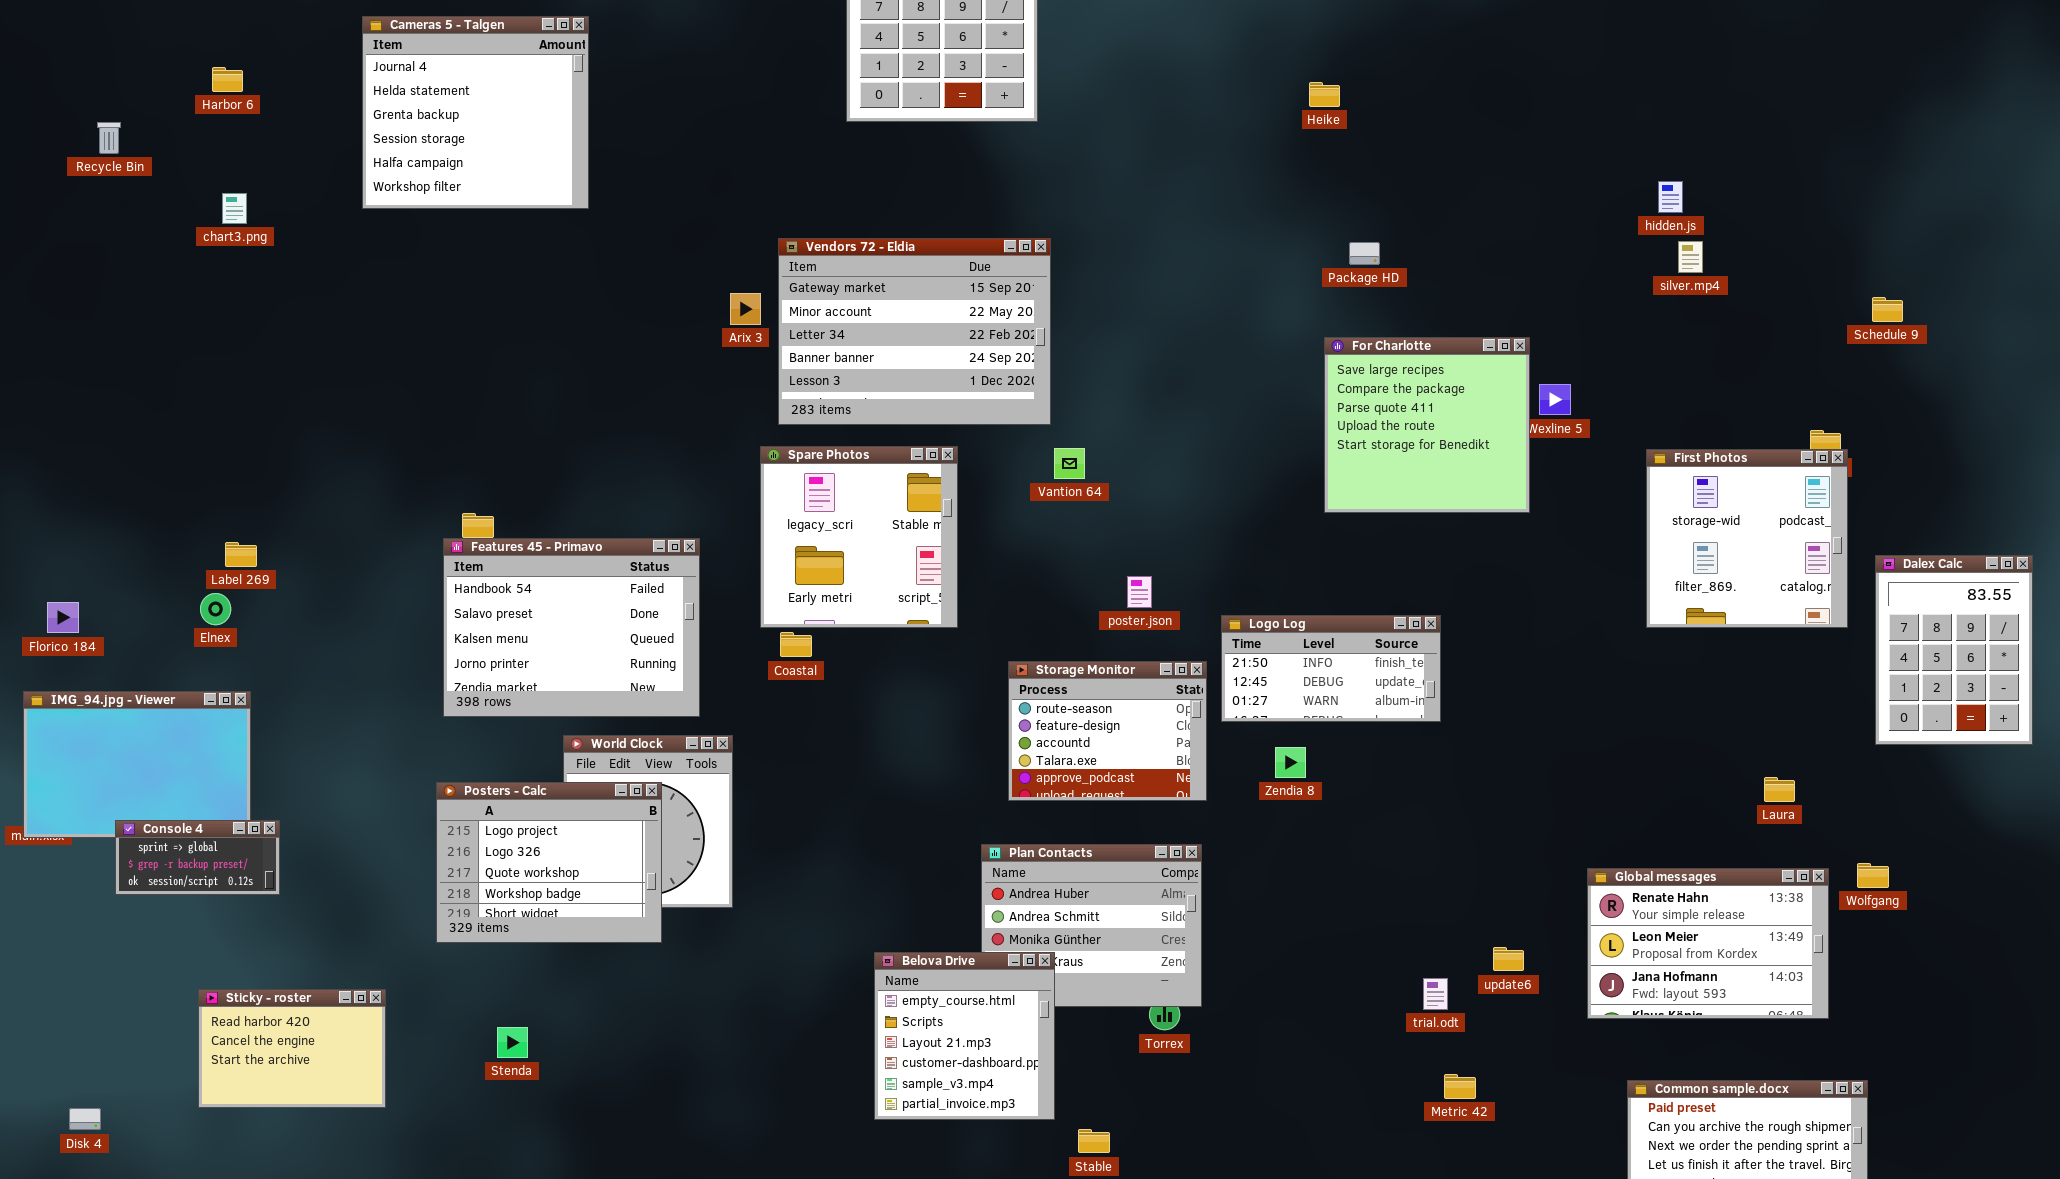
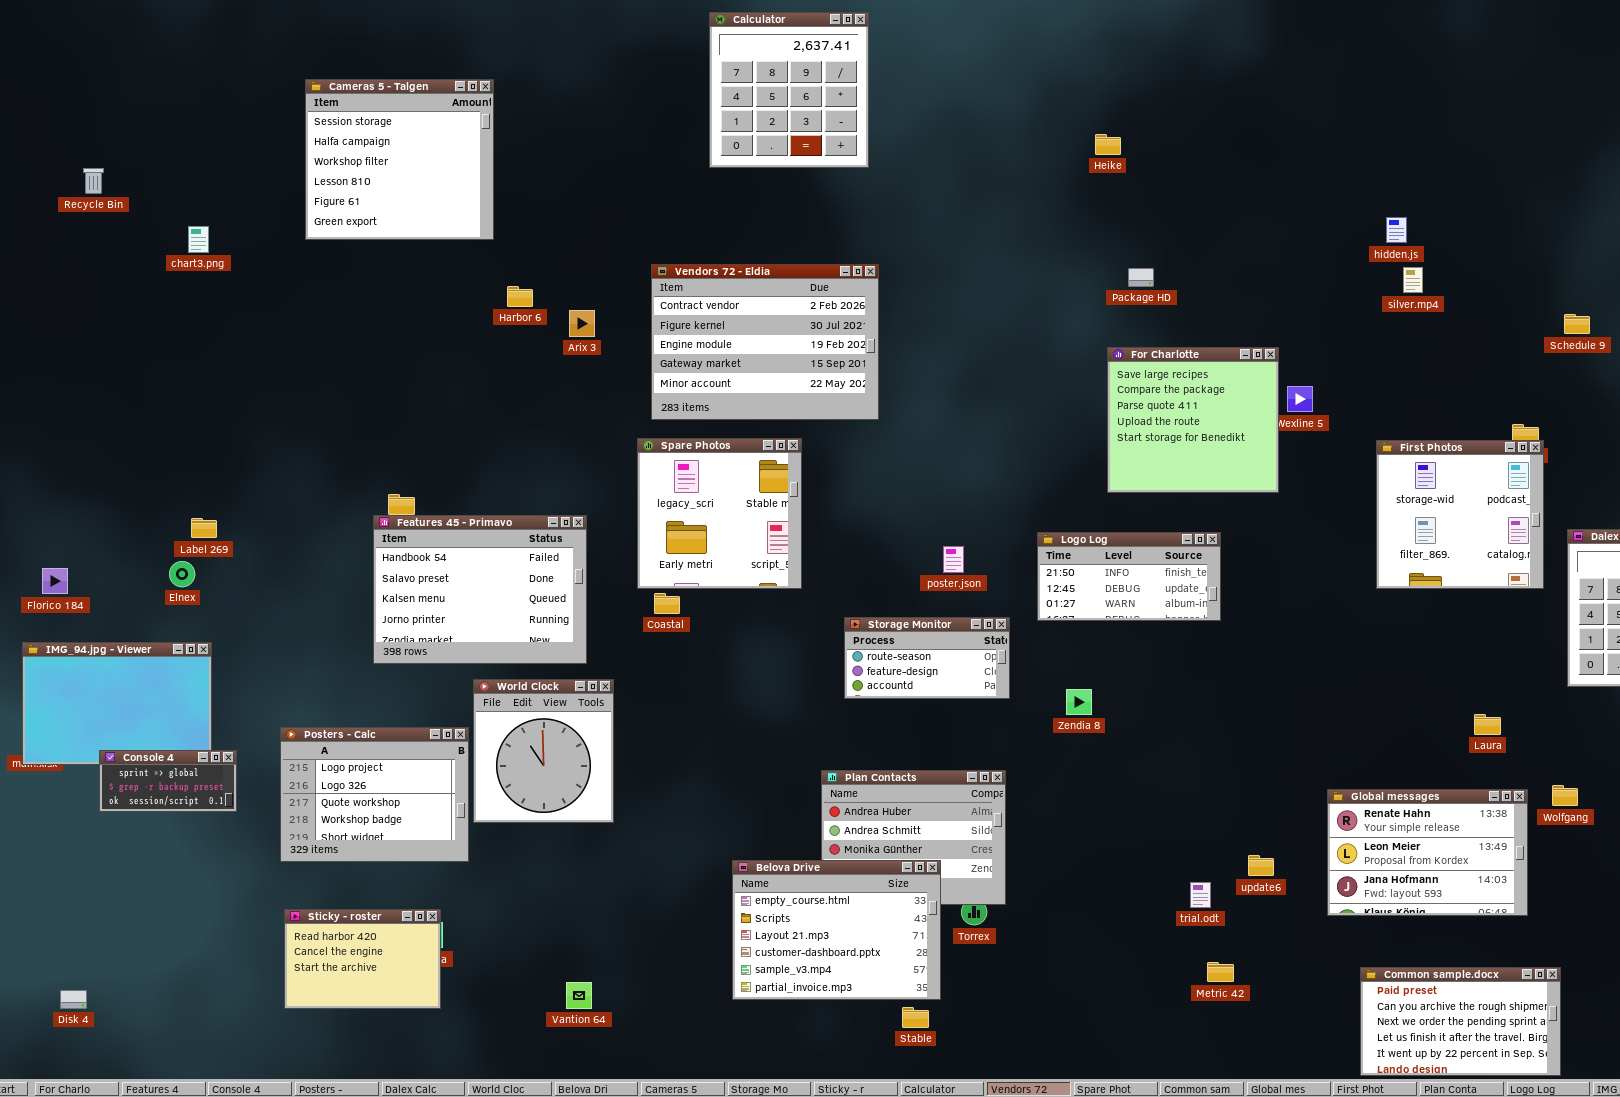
Cameras 5 - Talgen: [362,16,589,209] -> [305,79,494,240], scrolled down 3 rows
Harbor 6: [212,67,243,92] -> [507,286,533,307], moved
Vendors 72 - Eldia: [778,238,1051,425] -> [651,264,879,420], scrolled up 3 rows
Arix 3: [730,293,761,325] -> [569,310,595,337], moved
Vantion 64: [1054,448,1085,479] -> [566,982,592,1009], moved
Logo Log: [1221,615,1441,722] -> [1037,532,1221,621], moved
Storage Monitor: [1008,661,1207,801] -> [844,617,1010,699], resized
Posters - Calc: [436,782,662,943] -> [280,727,469,862], moved
Belova Drive: [874,952,1055,1120] -> [732,860,941,1000], resized
Sticky - roster: [198,989,386,1108] -> [284,909,441,1009], moved

